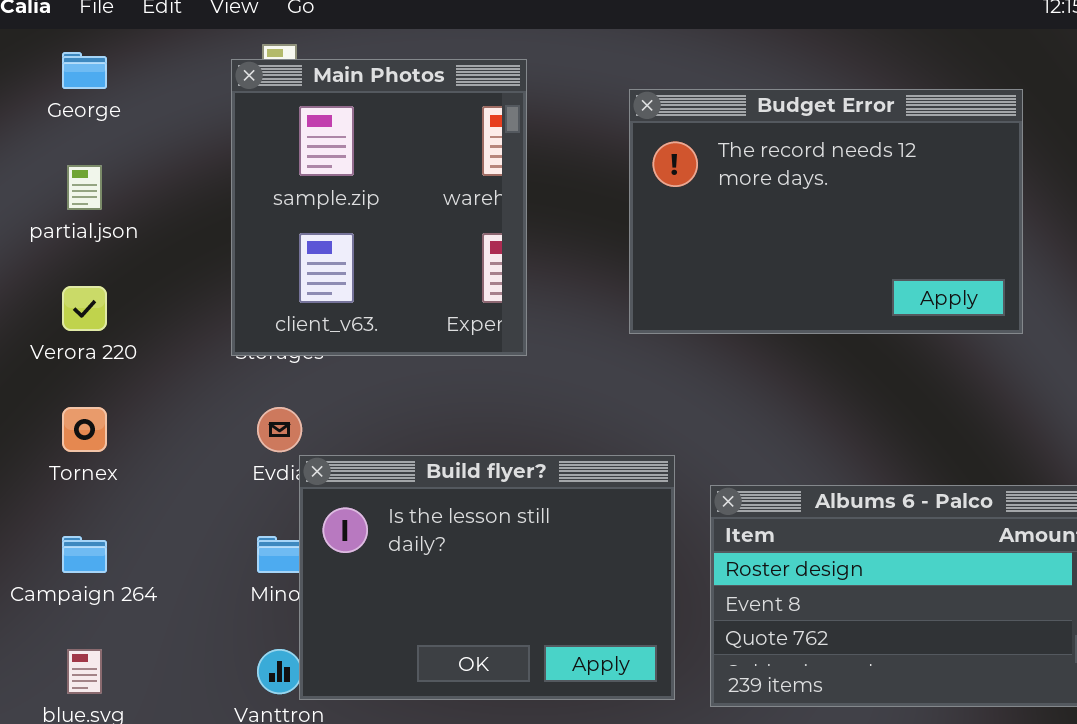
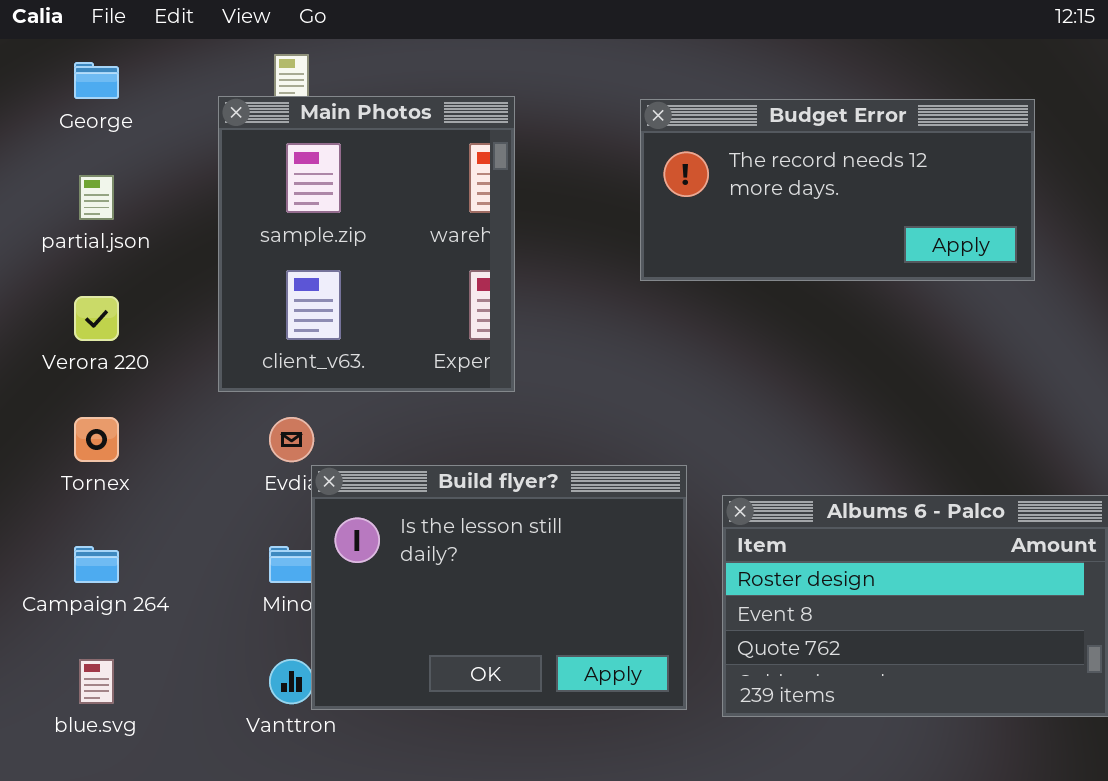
Main Photos: [231,59,527,356] -> [218,96,515,392], moved
Budget Error: [629,89,1023,334] -> [640,99,1035,281], resized

